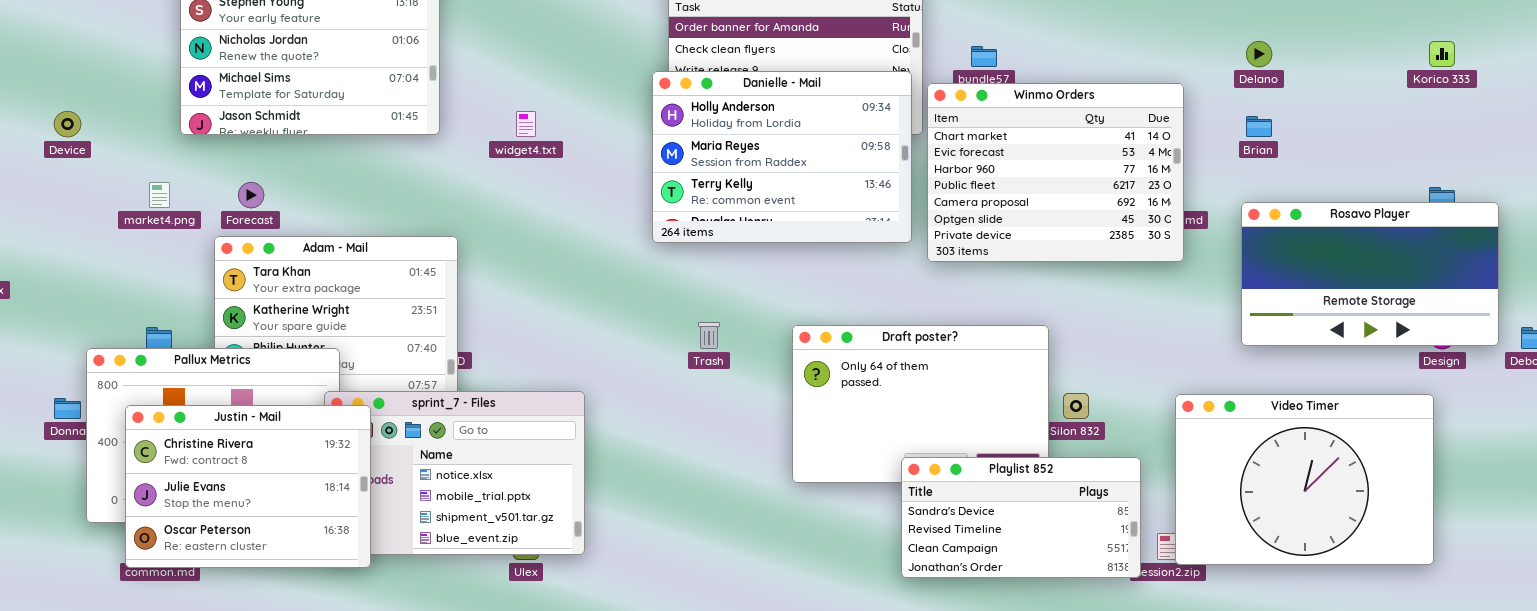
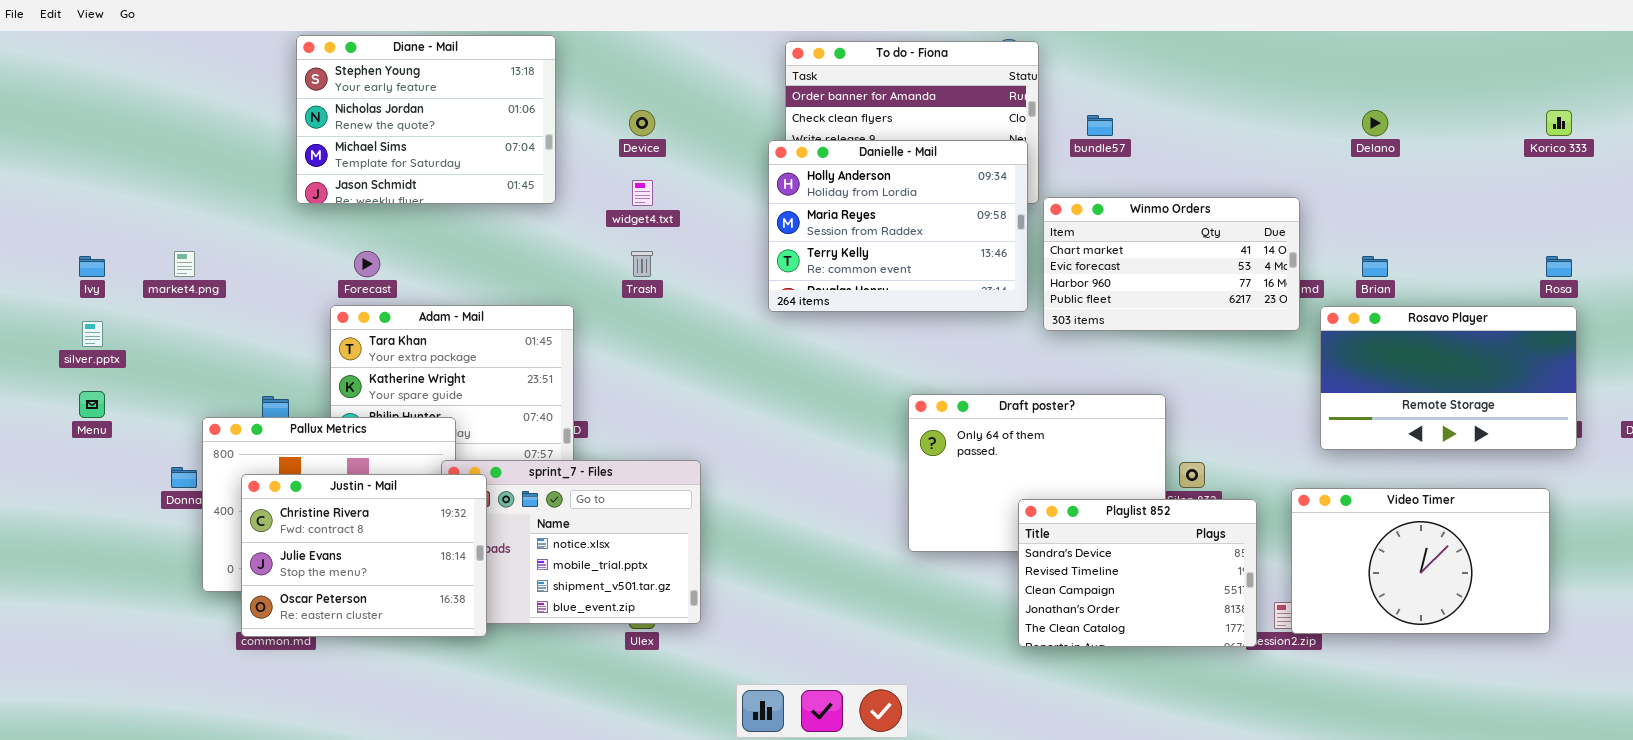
Winmo Orders: [927,83,1184,262] -> [1043,197,1300,331], resized
Device: [54,111,81,137] -> [629,110,655,136], moved
Brian: [1246,116,1272,137] -> [1362,256,1388,277], moved
market4.png: [149,182,170,208] -> [174,251,195,277], moved
Rosavo Player: [1241,202,1499,346] -> [1320,306,1577,450], moved
Trash: [698,322,720,349] -> [631,251,653,277], moved
Video Timer: [1175,394,1434,565] -> [1291,488,1550,634], resized
Playlist 852: [901,457,1141,578] -> [1018,499,1257,647], resized

